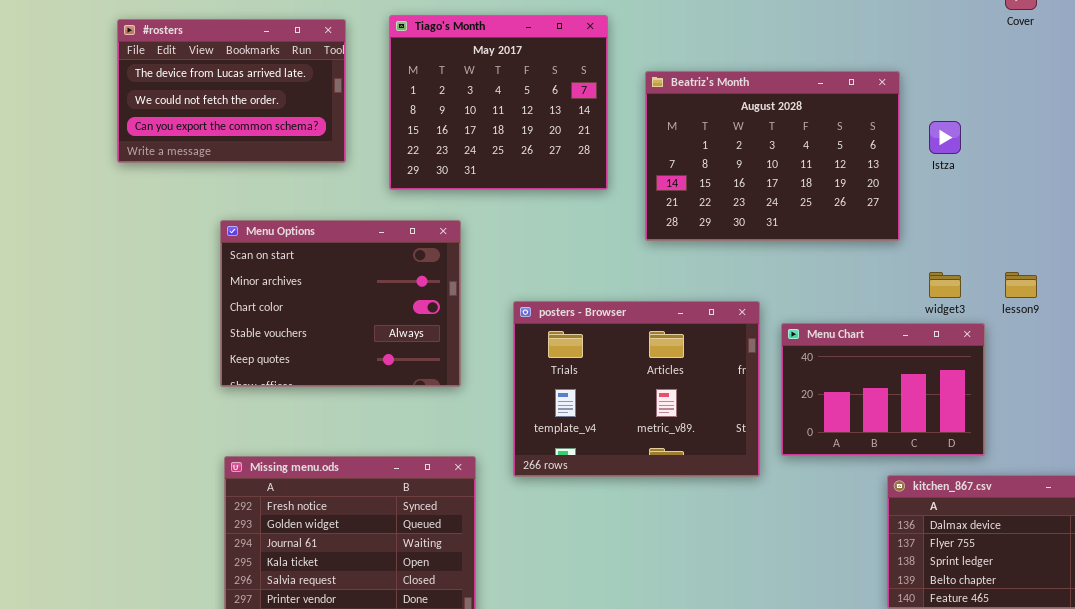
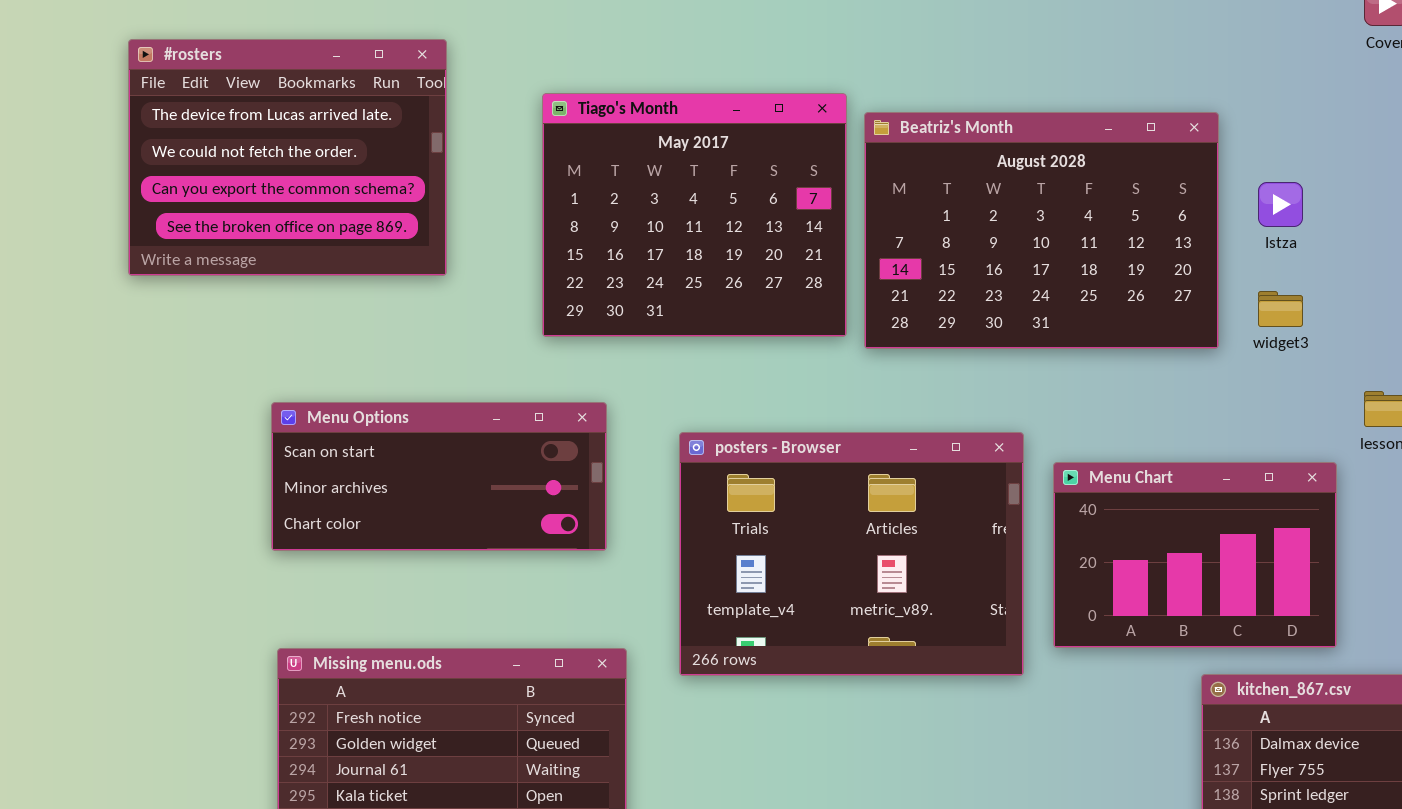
Tiago's Month: [389,15,608,190] -> [542,93,847,337], moved
#rosters: [117,19,346,163] -> [128,39,447,276], resized
Menu Options: [220,220,461,387] -> [271,402,607,551], resized
widget3: [929,272,961,298] -> [1258,291,1303,327], moved

